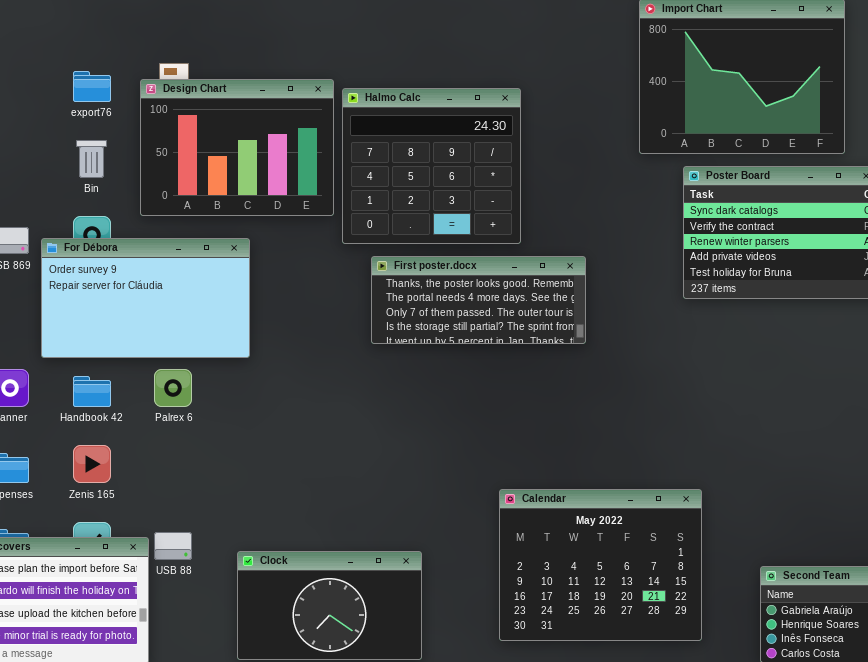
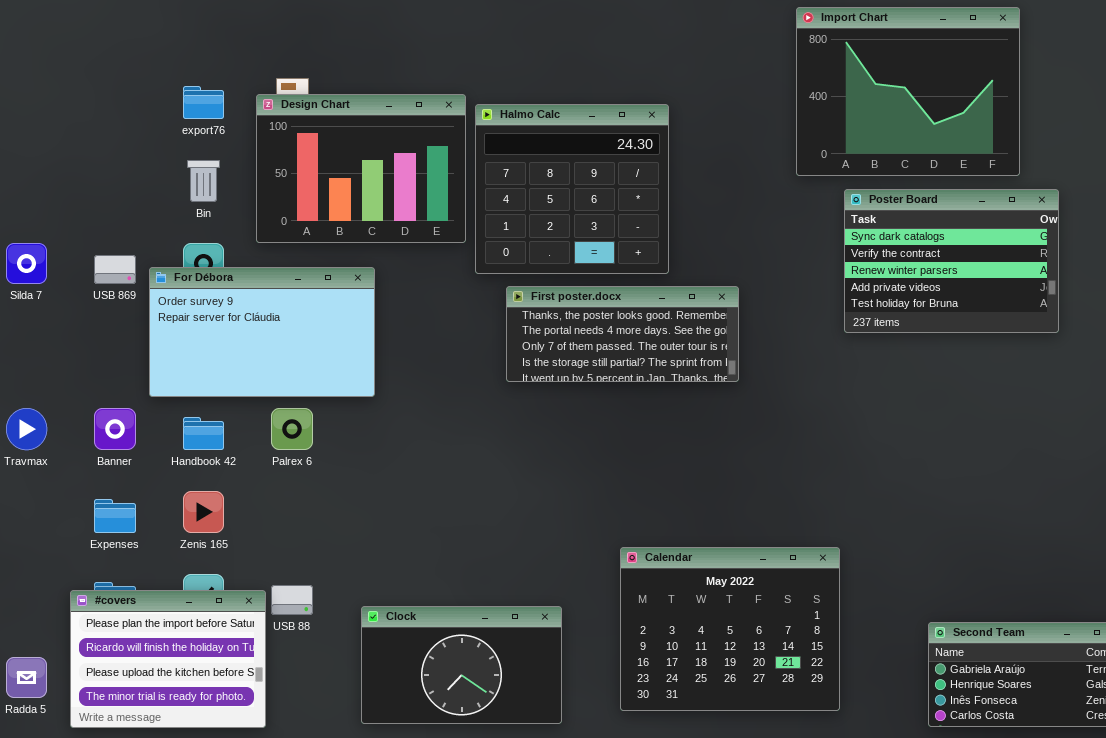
Calendar: [499,489,702,641] -> [620,547,840,711], moved

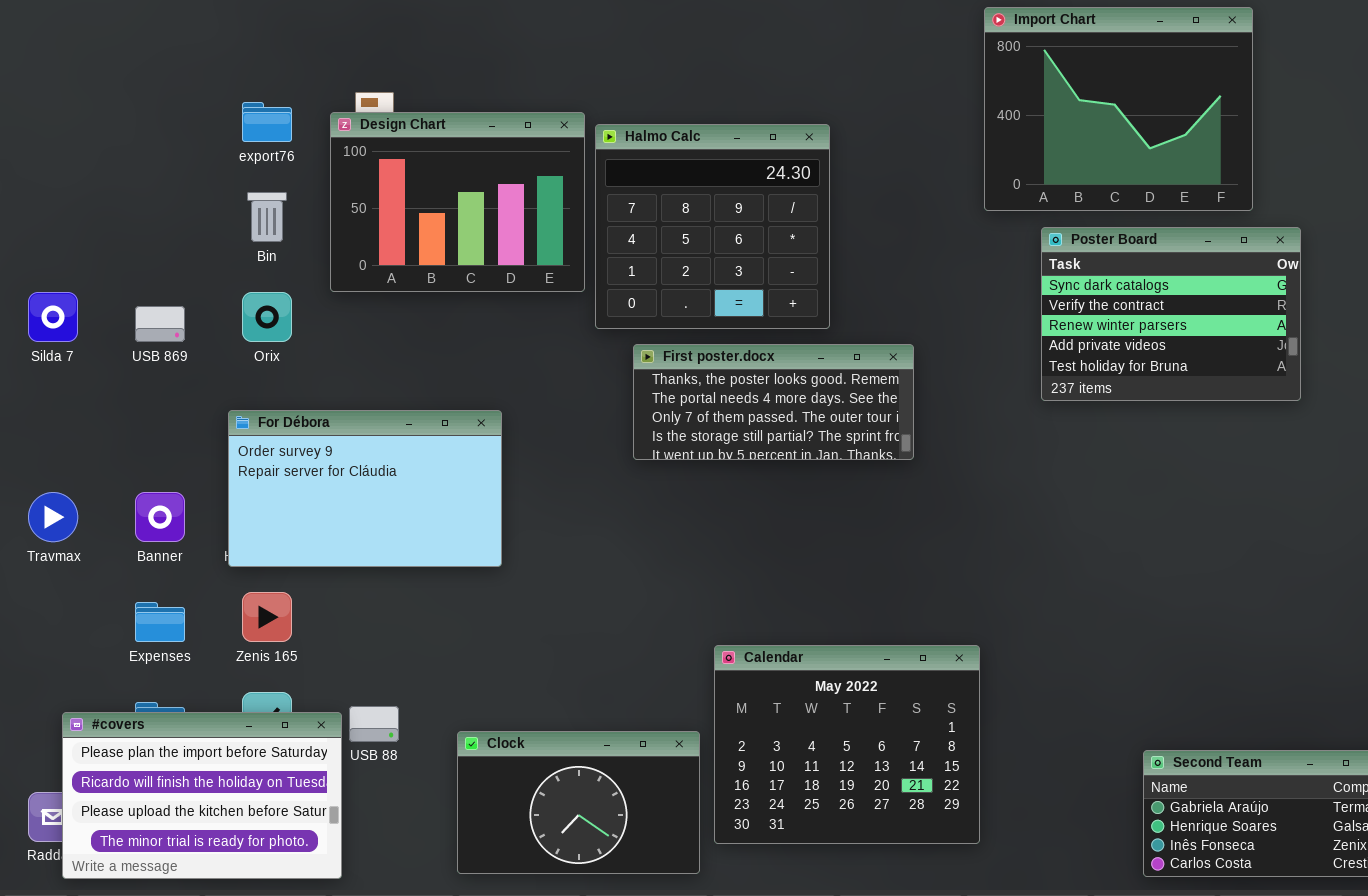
For Débora: [149,267,375,397] -> [228,410,502,567], moved
Calendar: [620,547,840,711] -> [714,645,980,844], moved
#covers: [70,590,266,728] -> [62,712,342,879], resized

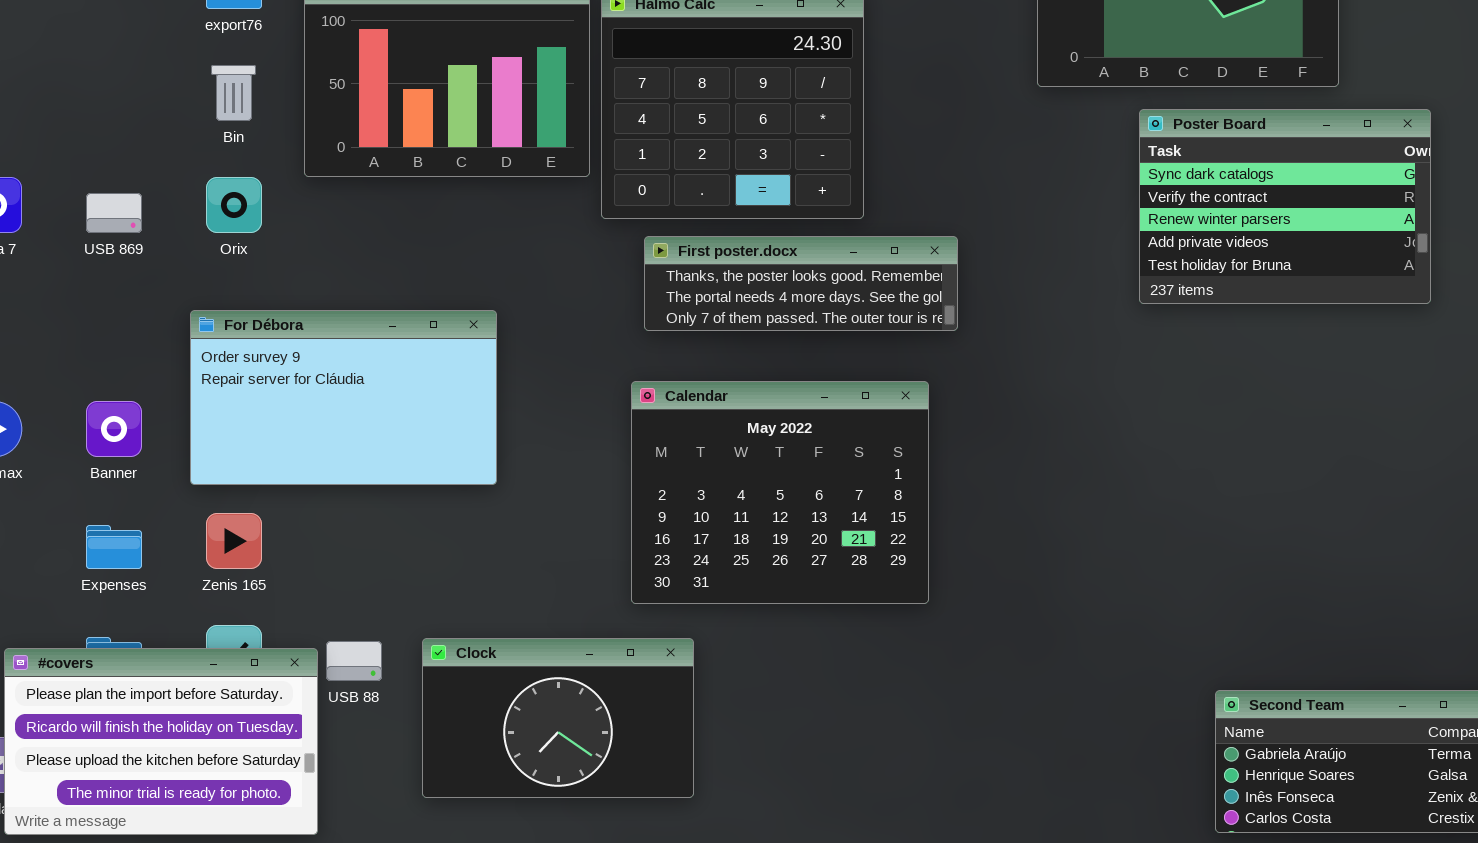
Poster Board: [1041,227,1301,401] -> [1139,109,1431,304], moved
First poster.docx: [633,344,914,460] -> [644,236,958,331], resized
Calendar: [714,645,980,844] -> [631,381,929,604], moved
Clock: [457,731,700,874] -> [422,638,694,798], moved

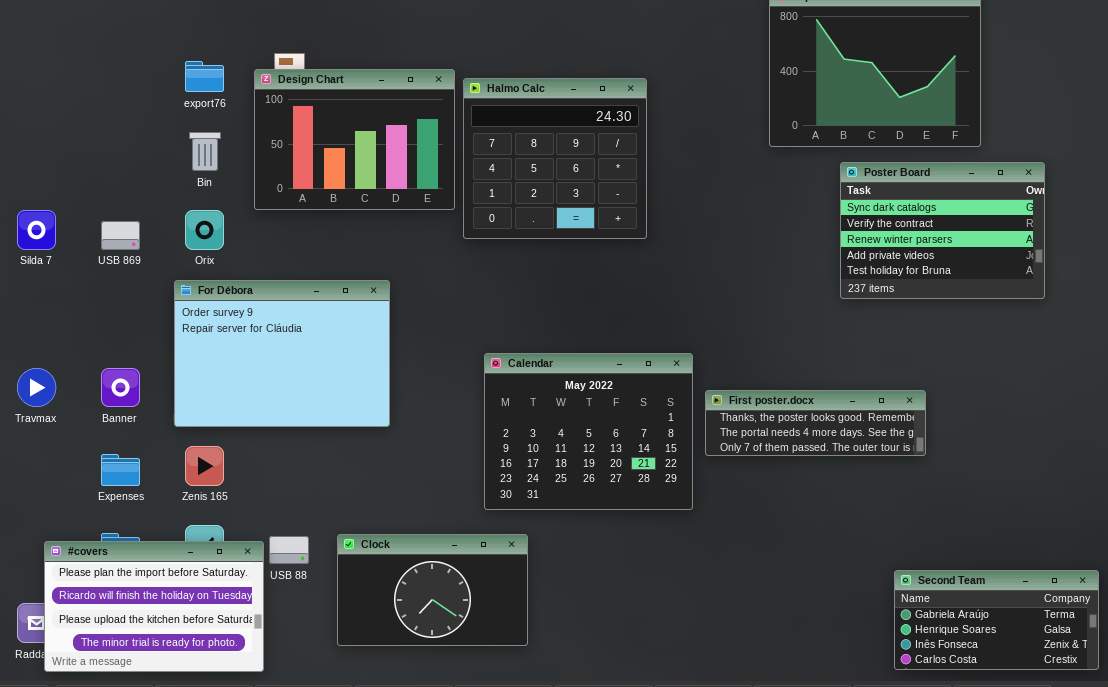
First poster.docx: [644,236,958,331] -> [705,390,926,456], moved
For Débora: [190,310,497,485] -> [174,280,390,427], resized

